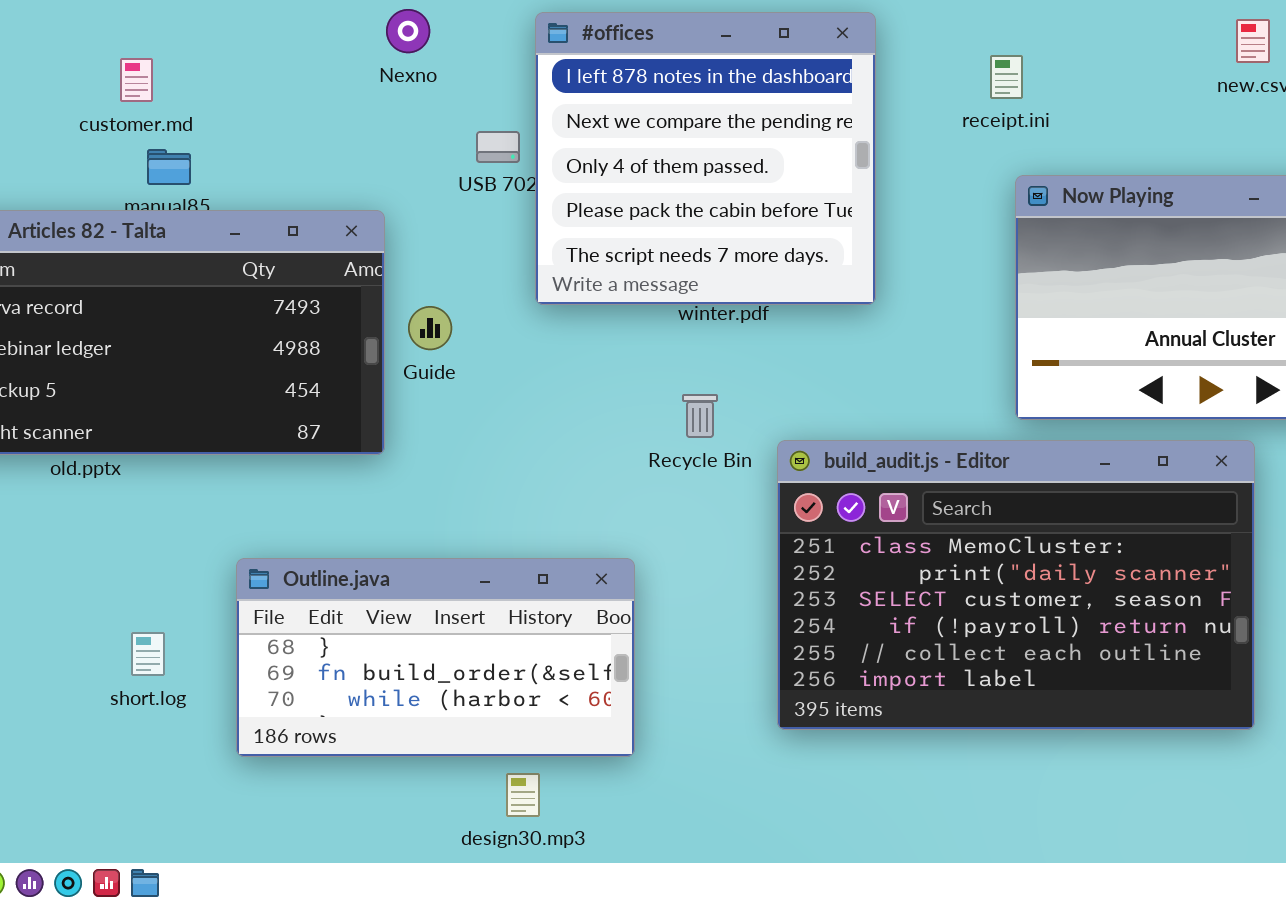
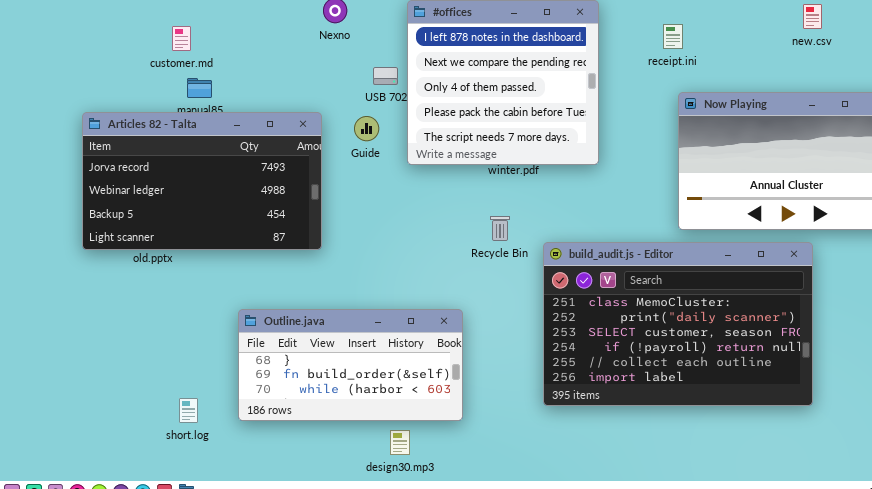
Guide: [408,306,452,350] -> [354,116,379,141], moved
short.log: [131,632,165,676] -> [179,398,198,423], moved

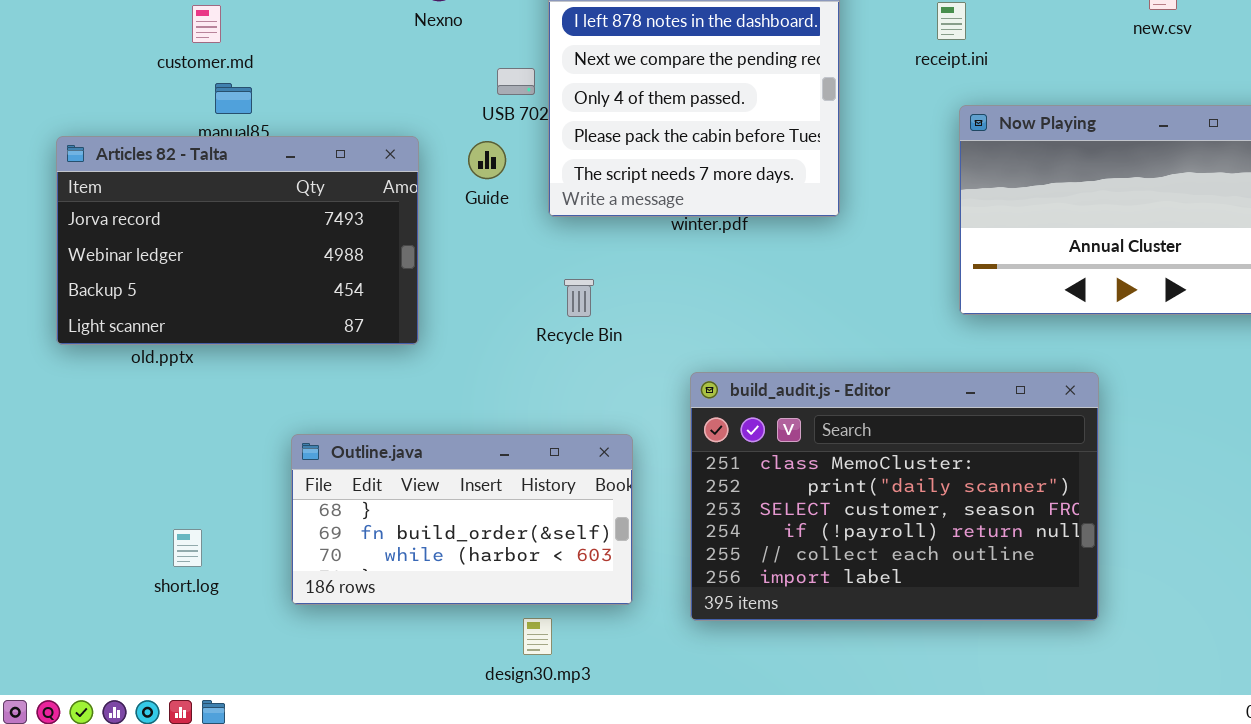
Recycle Bin: [490,216,510,241] -> [564,279,594,317], moved
build_audit.js - Editor: [543,242,813,406] -> [690,372,1099,621], moved
short.log: [179,398,198,423] -> [173,529,202,567], moved

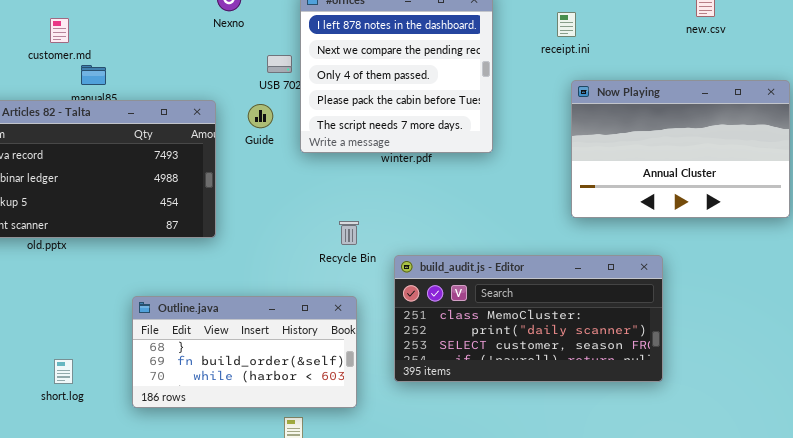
customer.md: [192,5,221,43] -> [50,18,69,43], moved
Recycle Bin: [564,279,594,317] -> [339,221,359,245], moved
build_audit.js - Editor: [690,372,1099,621] -> [394,255,663,382], resized

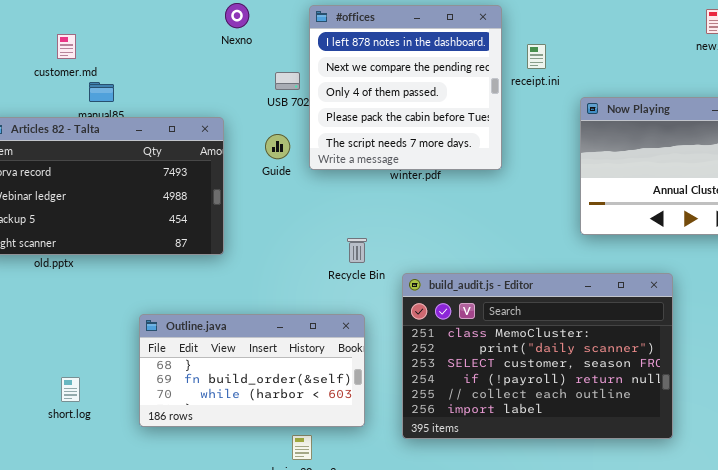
receipt.ini: [557,12,576,37] -> [527,44,546,69], moved
Guide: [248,104,273,128] -> [265,134,290,159], moved
build_audit.js - Editor: [394,255,663,382] -> [402,273,673,439], resized

